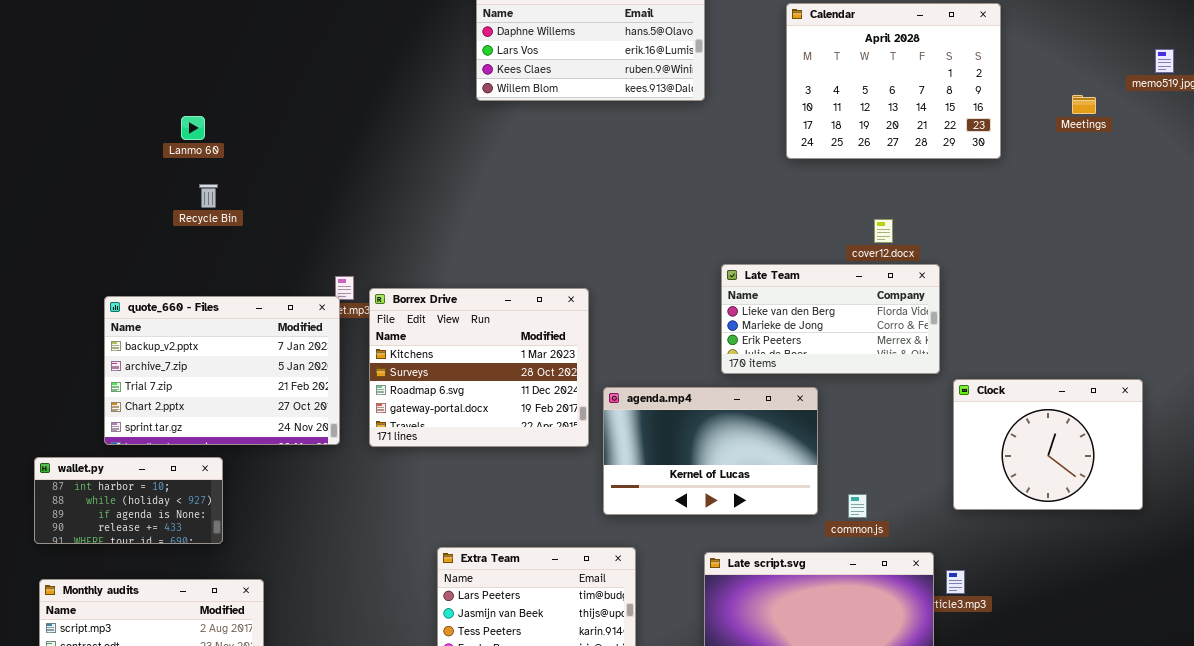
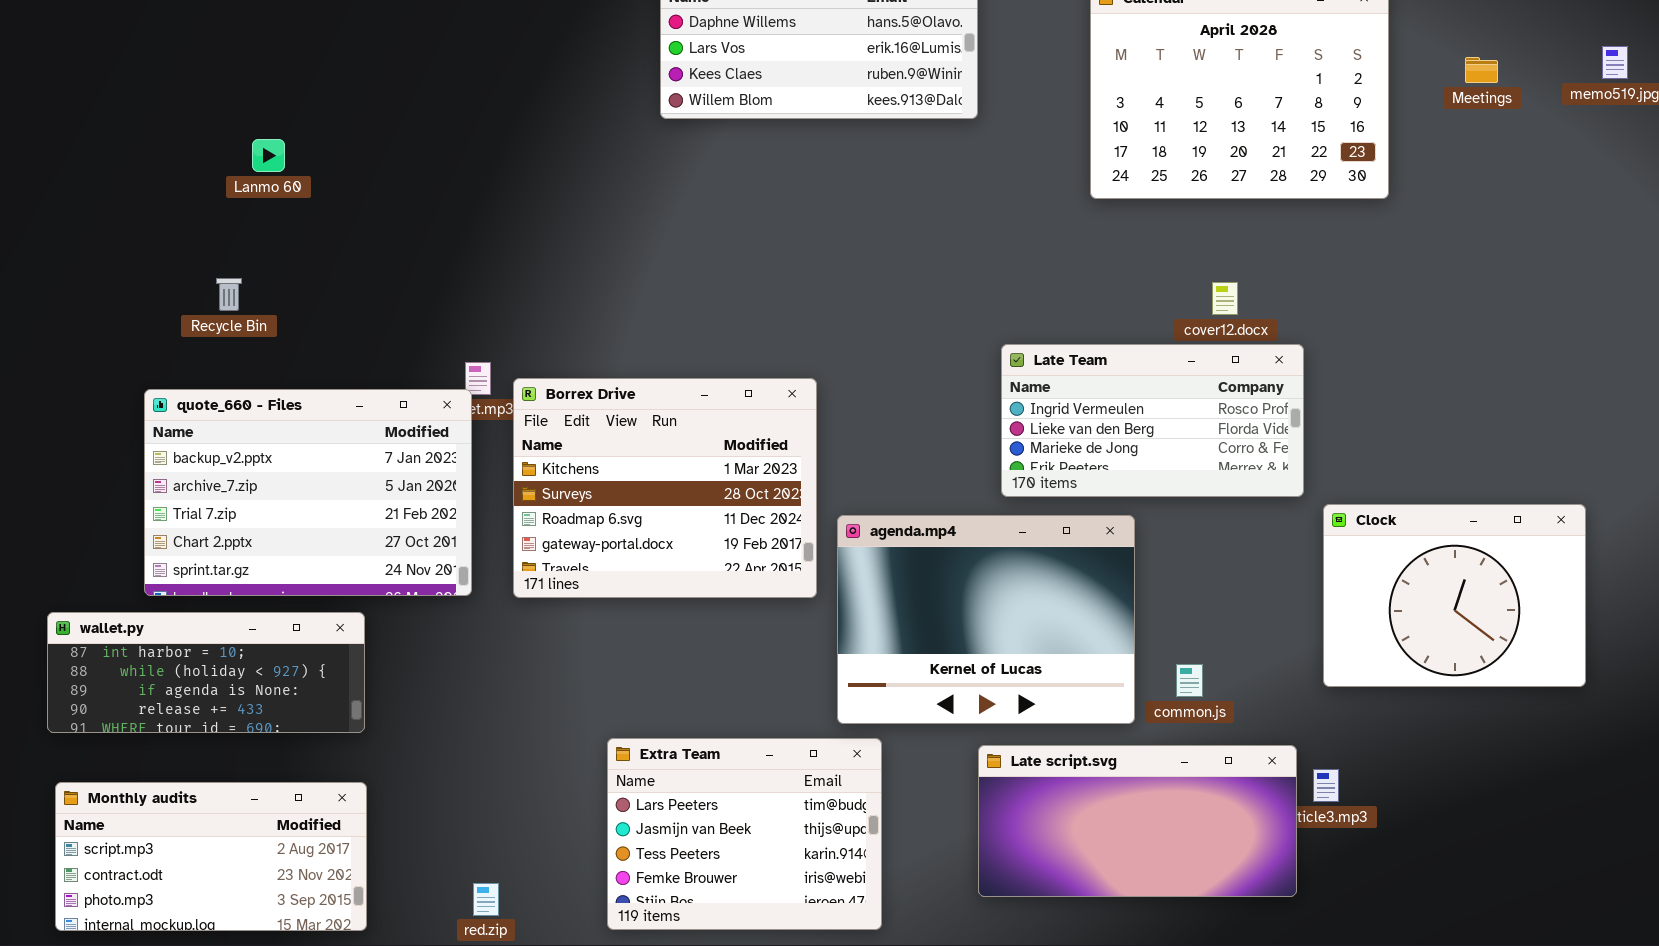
Meetings: [1072,95,1096,114] -> [1465,57,1498,83], moved
Recycle Bin: [199,184,218,208] -> [216,278,242,311], moved
Late Team: [721,264,940,374] -> [1001,344,1304,497], scrolled up 1 row
agenda.mp4: [603,387,818,515] -> [837,515,1135,724], resized
wallet.py: [34,457,223,544] -> [47,612,365,733], resized

